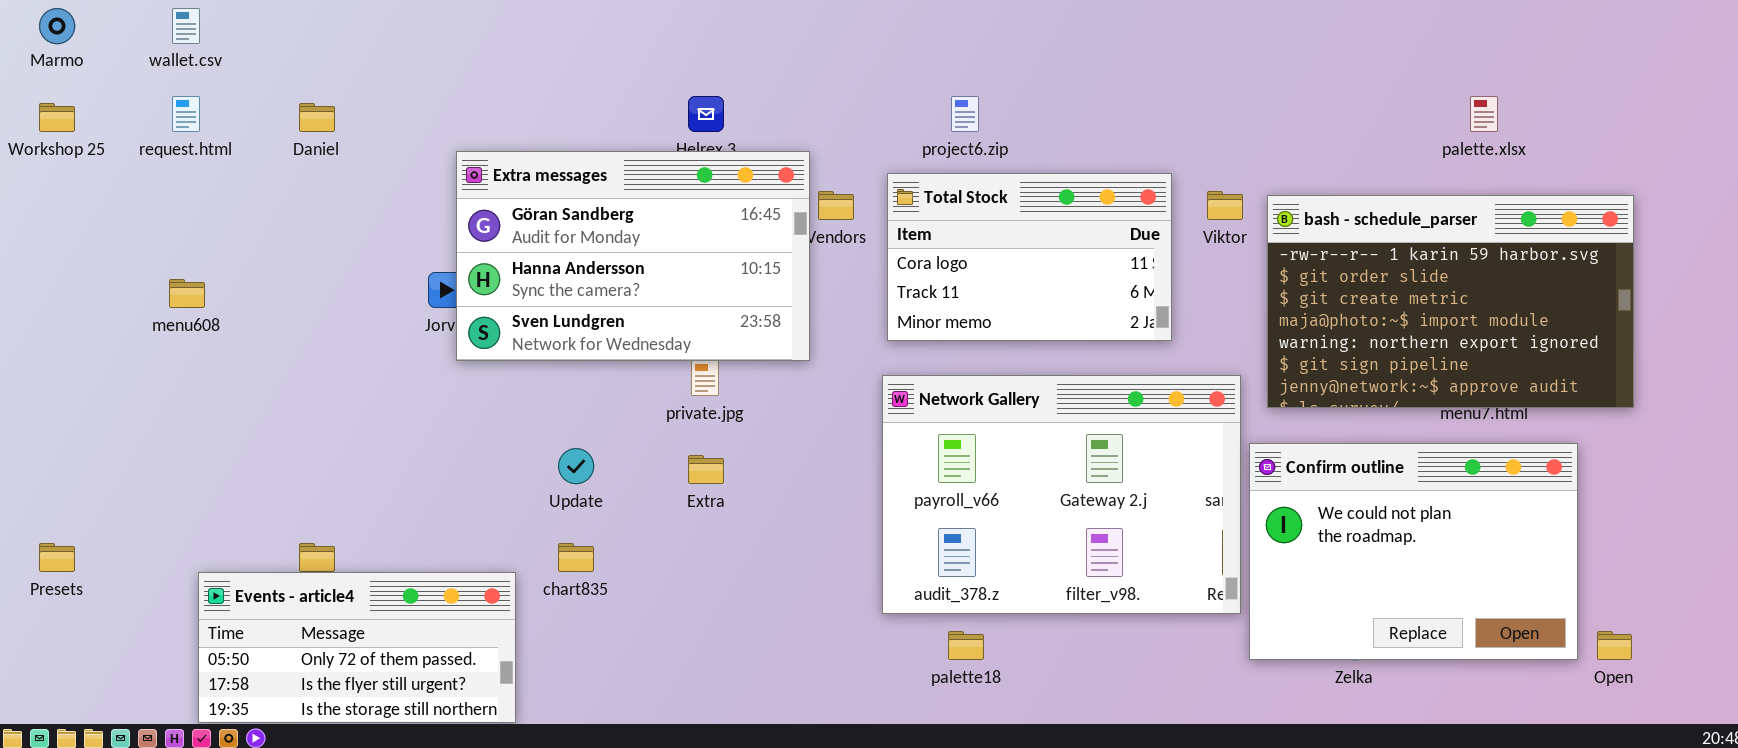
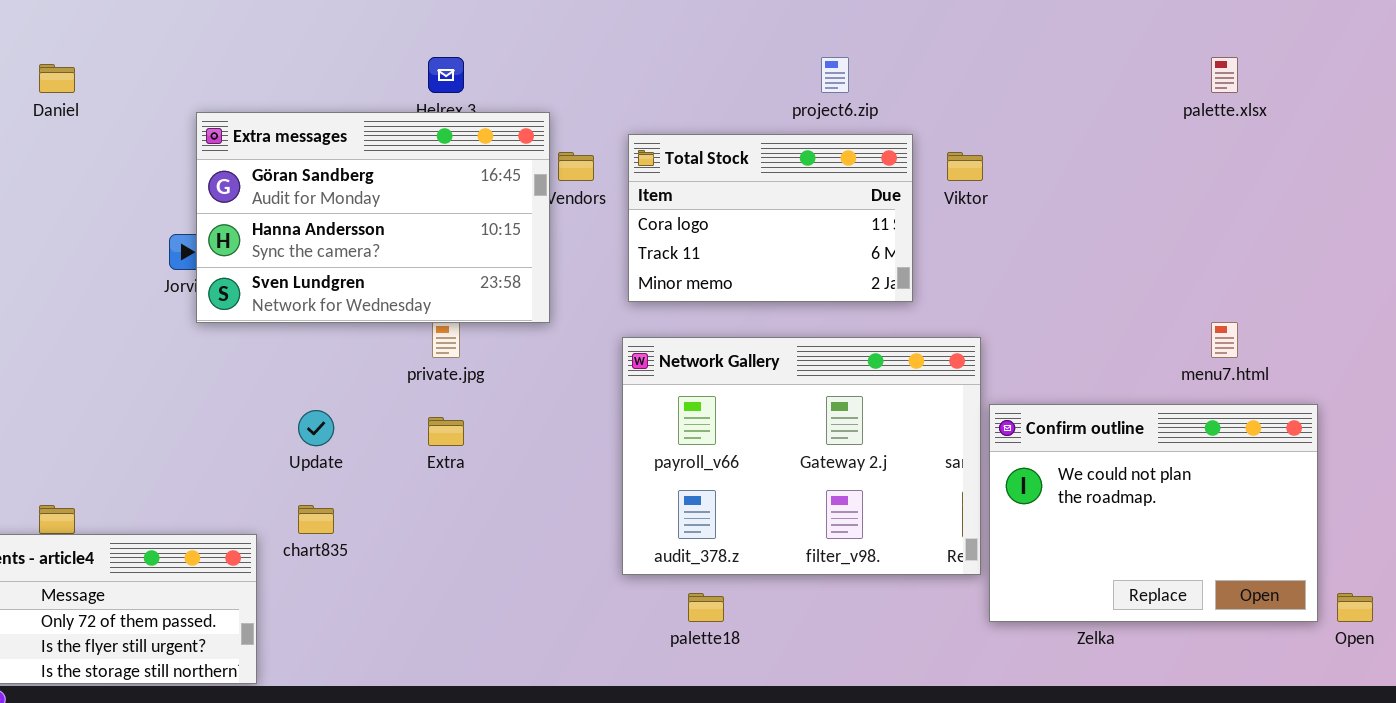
project6.zip: [951,96,979,132] -> [821,57,849,93], moved
bash - schedule_parser: [1267,195,1634,408] -> none, closed

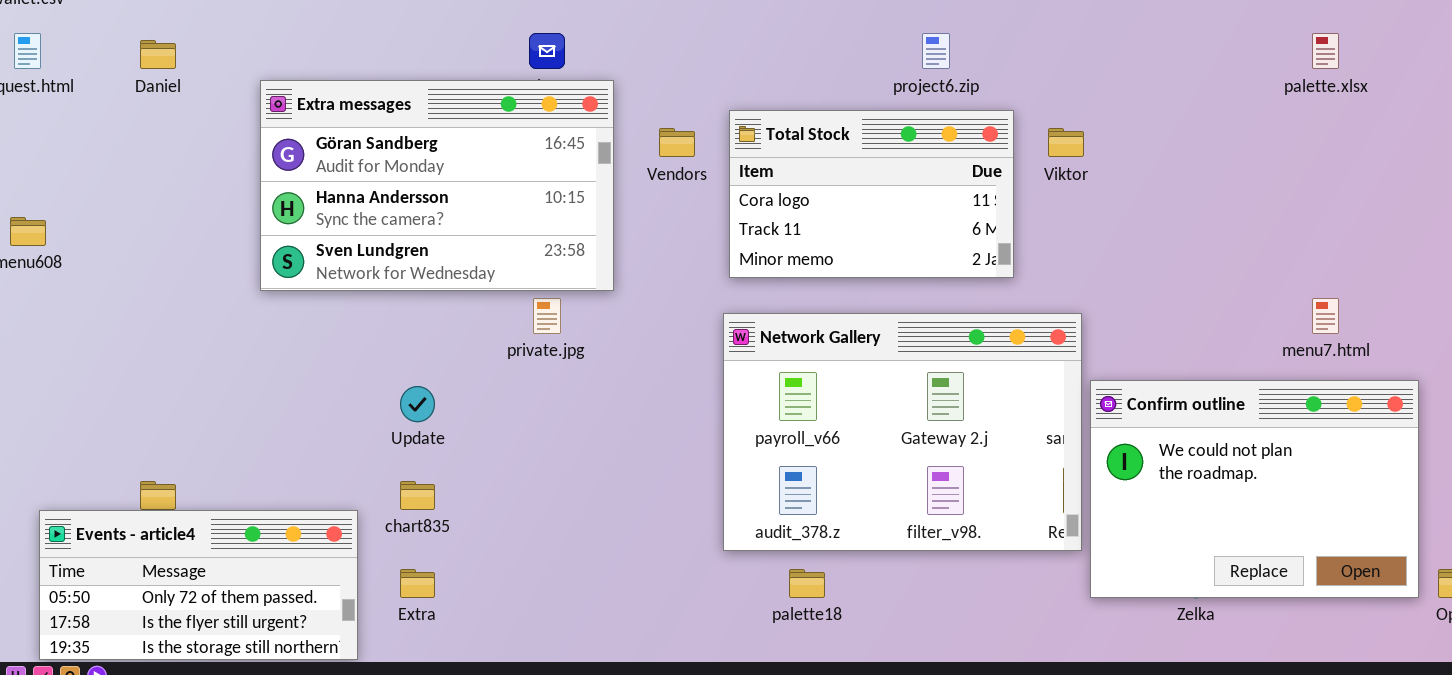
Extra messages: [196,112,550,323] -> [260,80,614,291], moved
Extra: [428,417,464,446] -> [400,569,435,598], moved

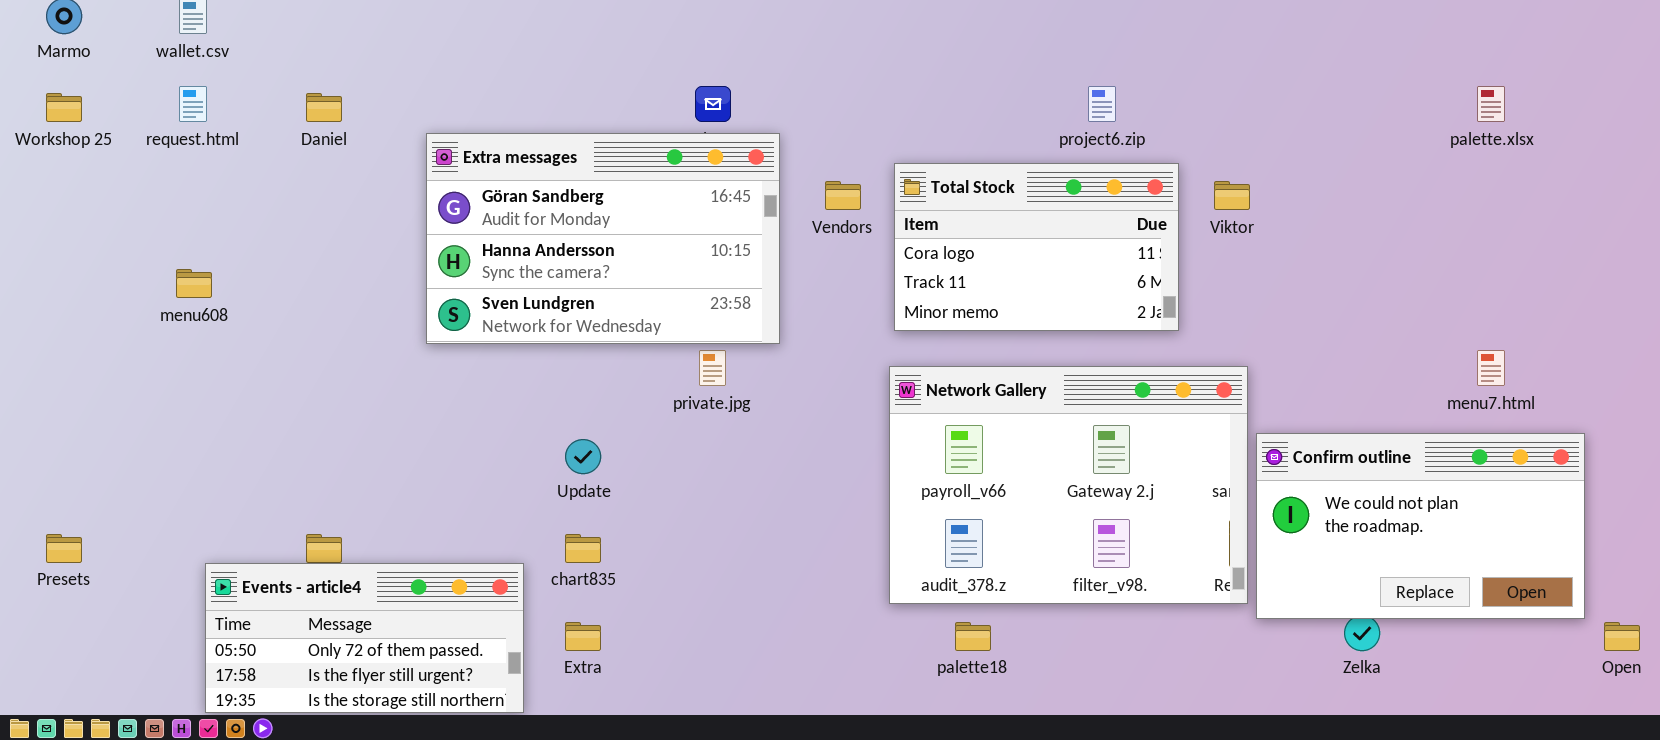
Confirm outline: [1090,380,1419,598] -> [1256,433,1585,619], resized

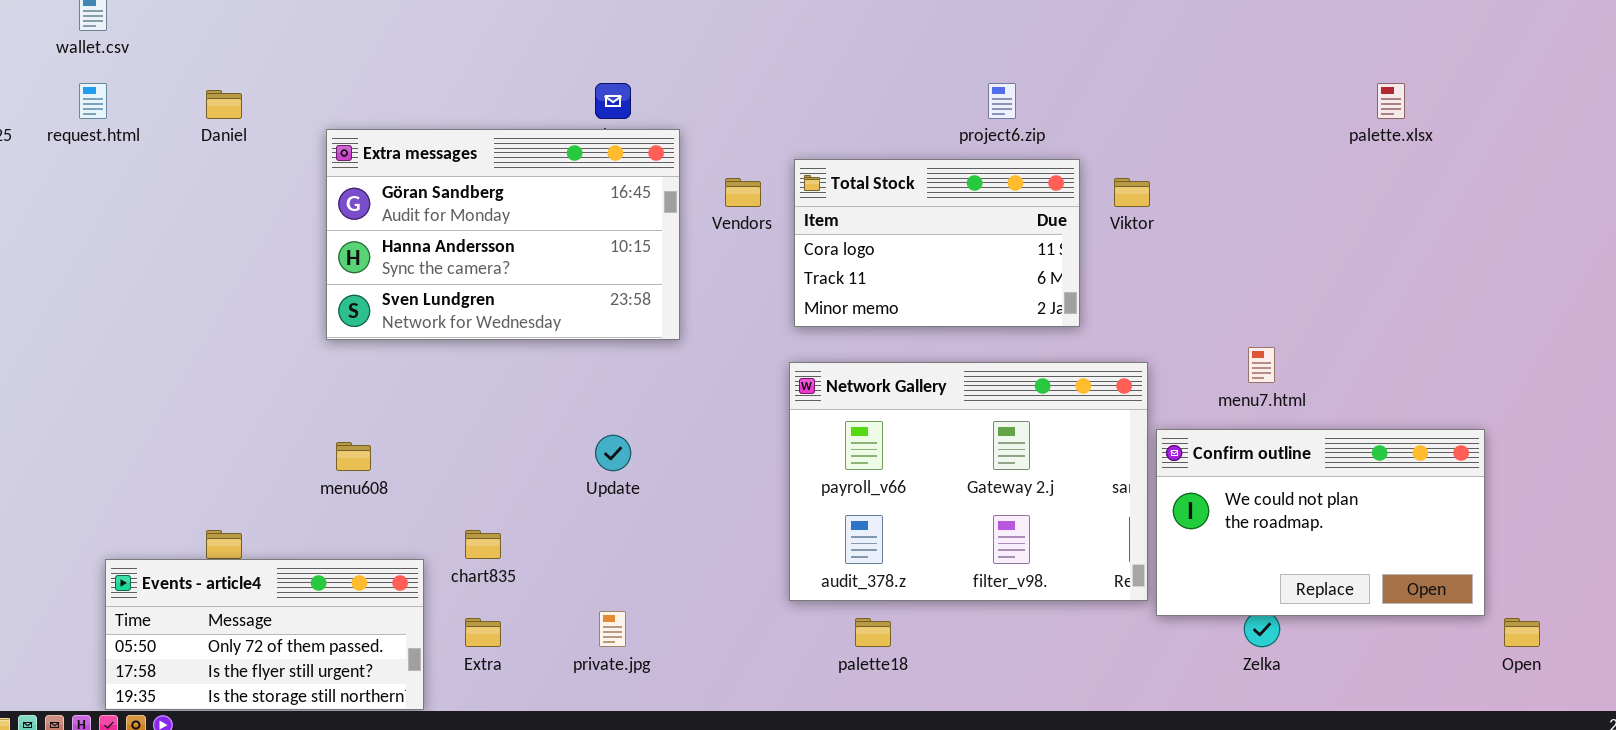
menu608: [176,269,212,298] -> [336,442,371,471], moved
private.jpg: [699,350,726,386] -> [599,611,626,647], moved
menu7.html: [1477,350,1505,386] -> [1248,347,1275,383], moved
Update: [565,439,601,474] -> [595,435,631,471], moved

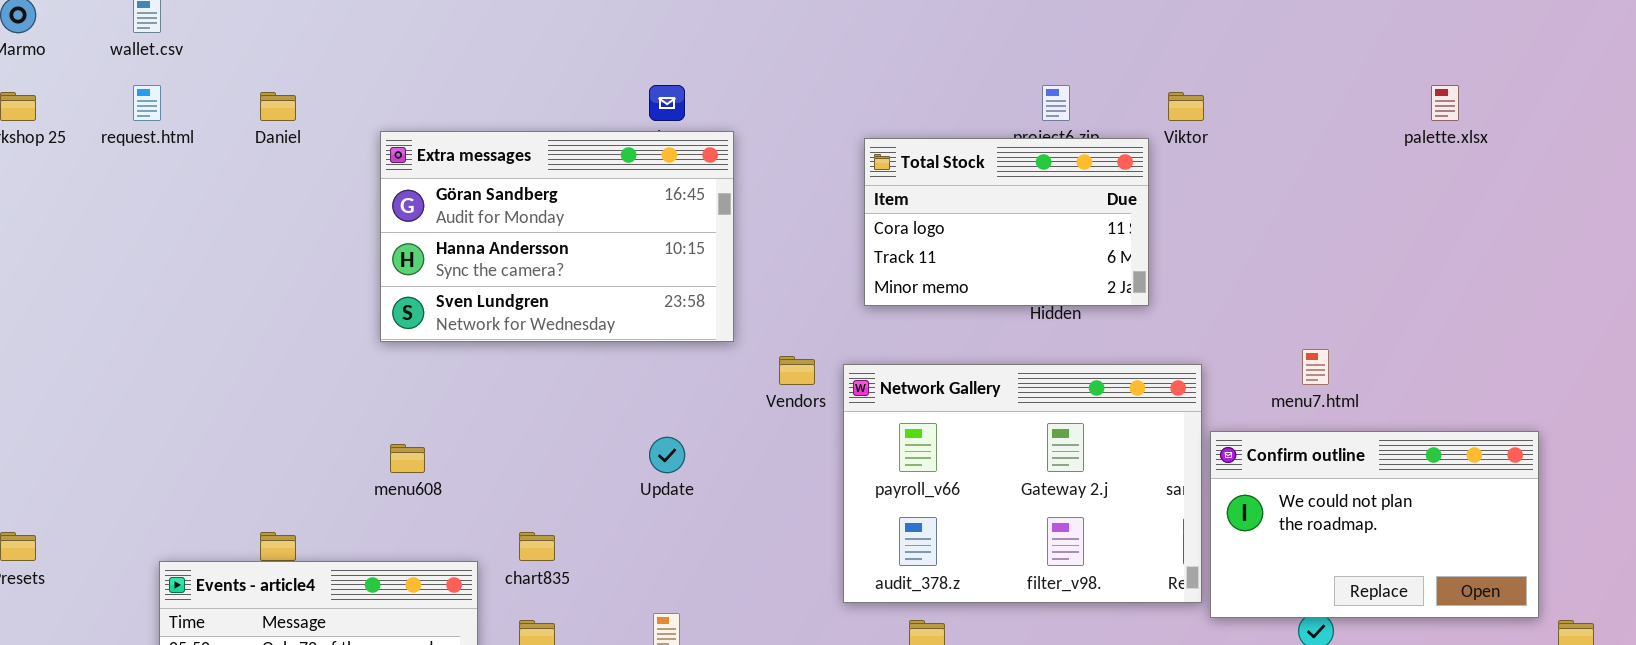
Total Stock: [794,159,1080,327] -> [864,138,1149,306], moved
Vendors: [725,178,761,207] -> [779,356,815,385], moved
Viktor: [1114,178,1150,207] -> [1168,92,1204,121], moved

